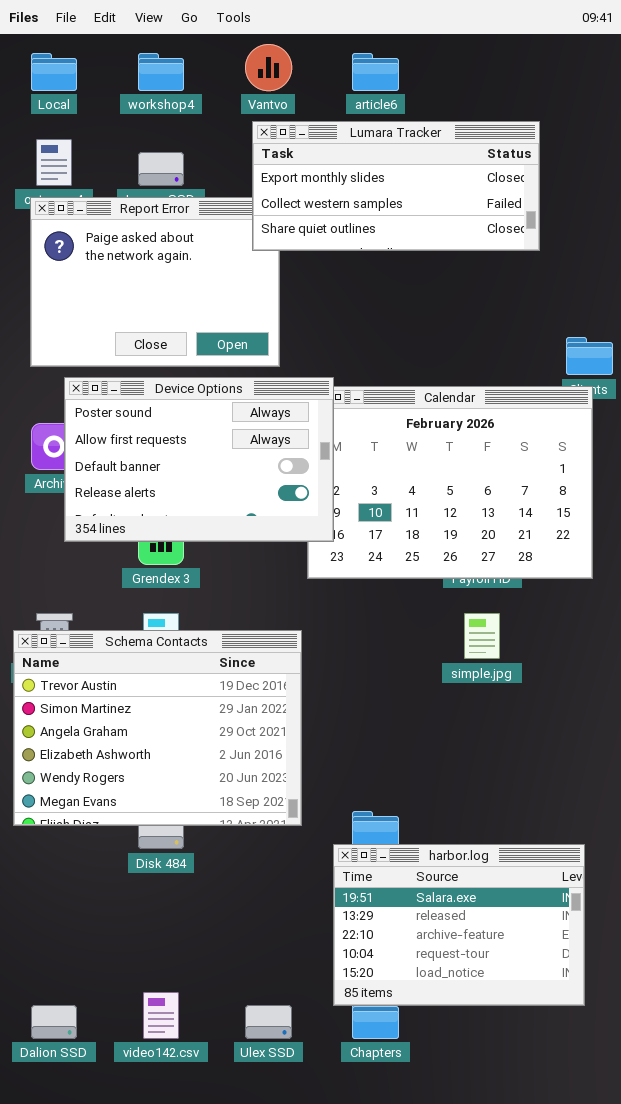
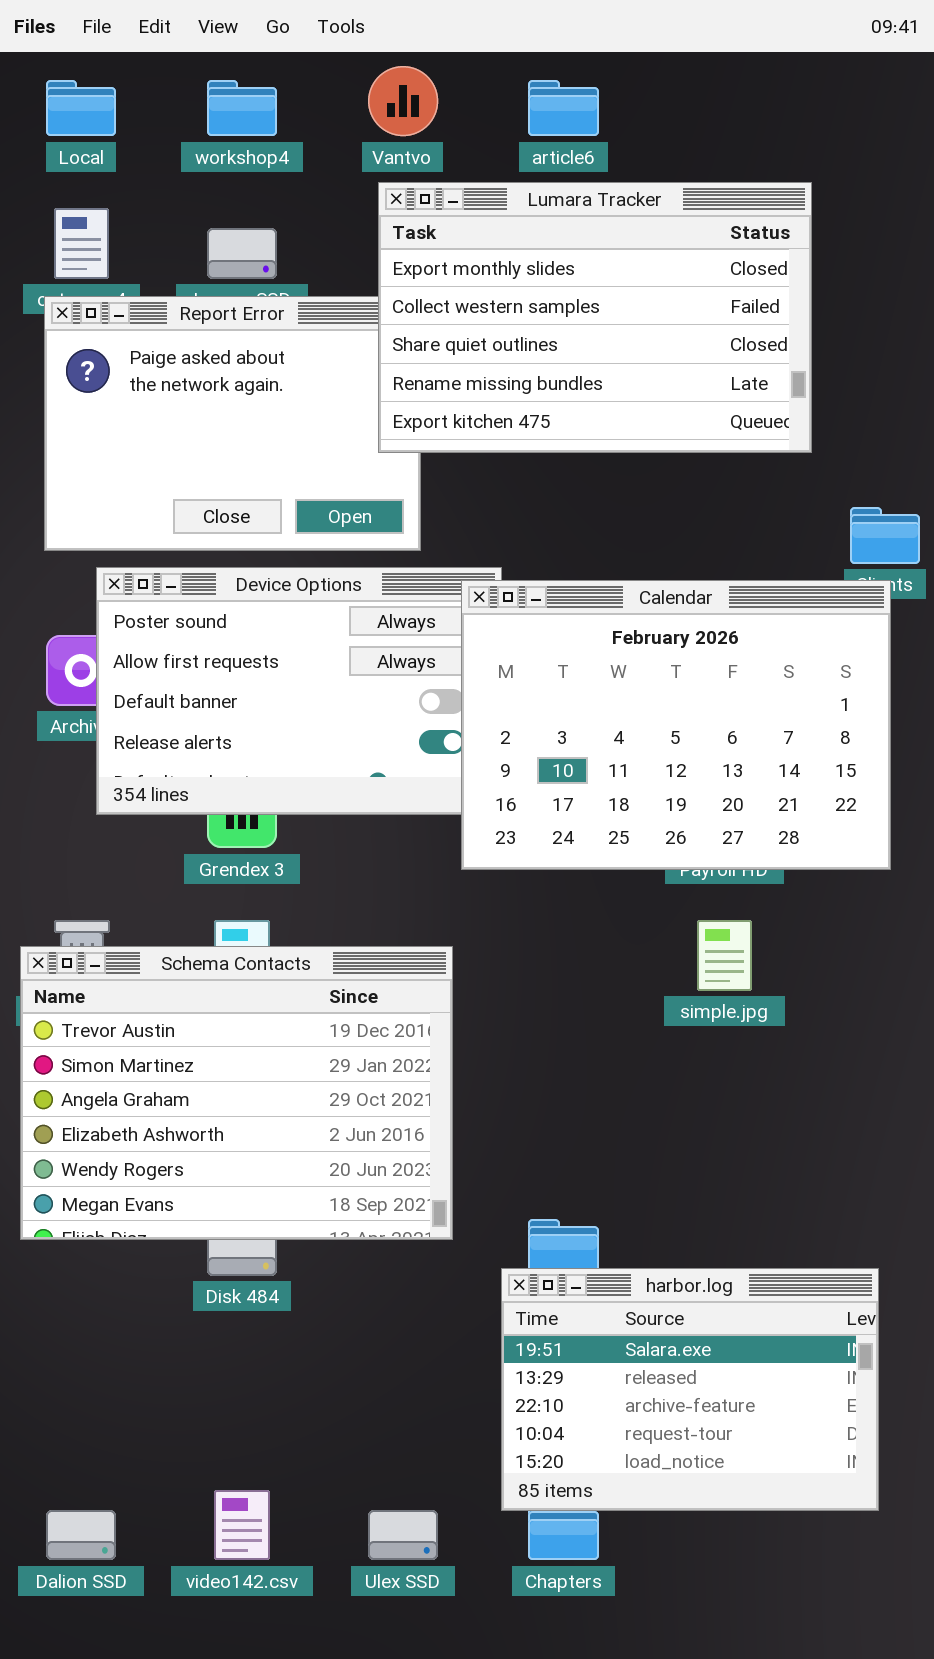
Lumara Tracker: [252,121,540,251] -> [378,182,812,453], resized
Calendar: [307,386,593,579] -> [461,580,891,870], raised

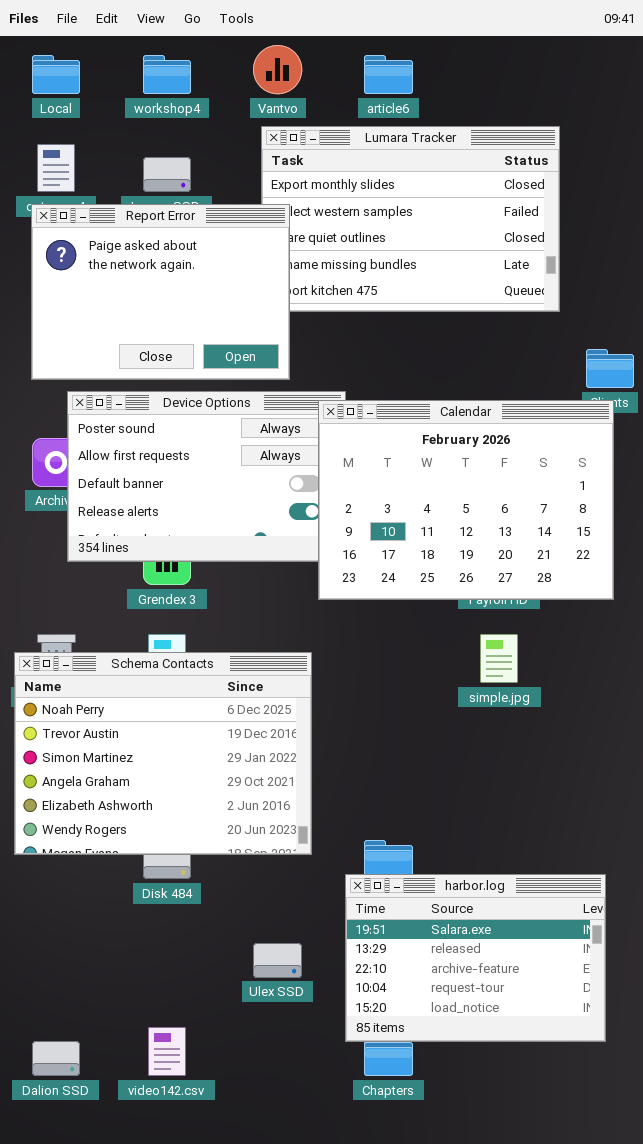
Report Error: [44,296,421,551] -> [31,204,290,380], raised
Schema Contacts: [20,946,453,1240] -> [14,652,312,855], scrolled up 1 row
Ulex SSD: [368,1510,438,1560] -> [253,943,302,978], moved

